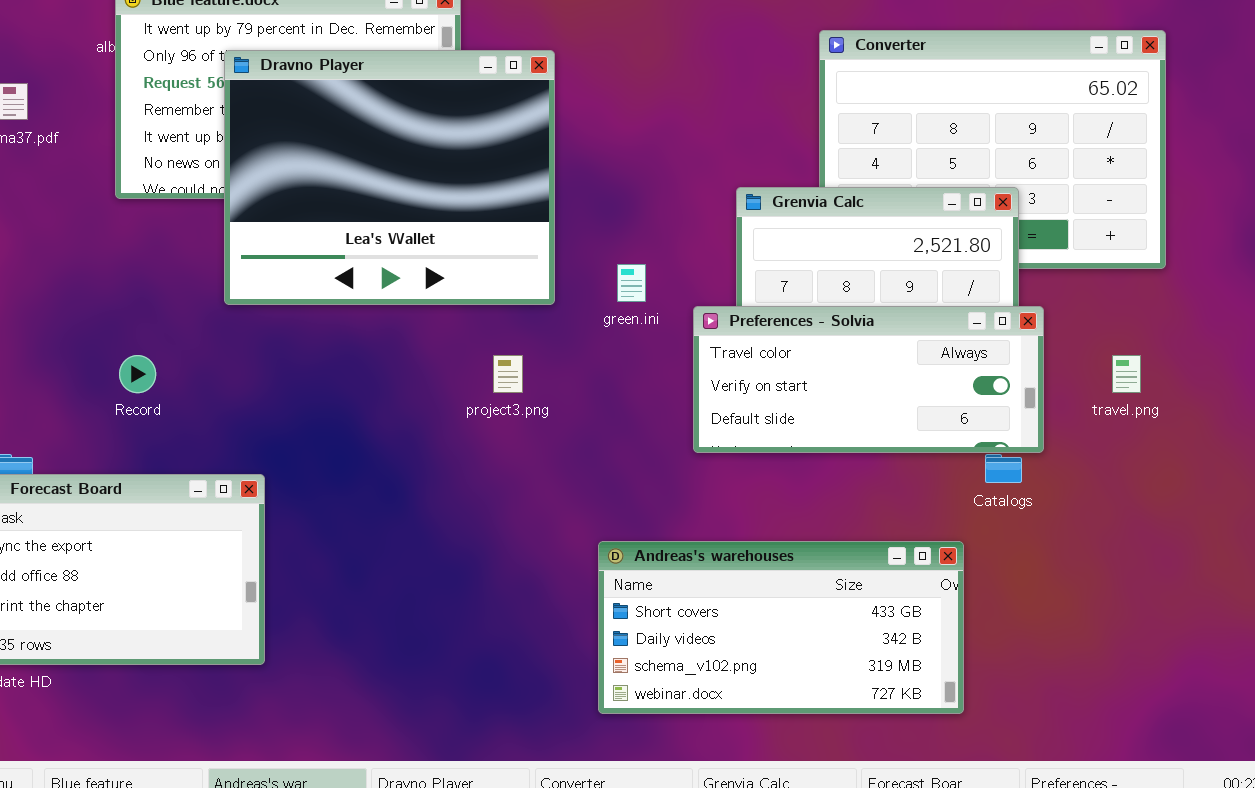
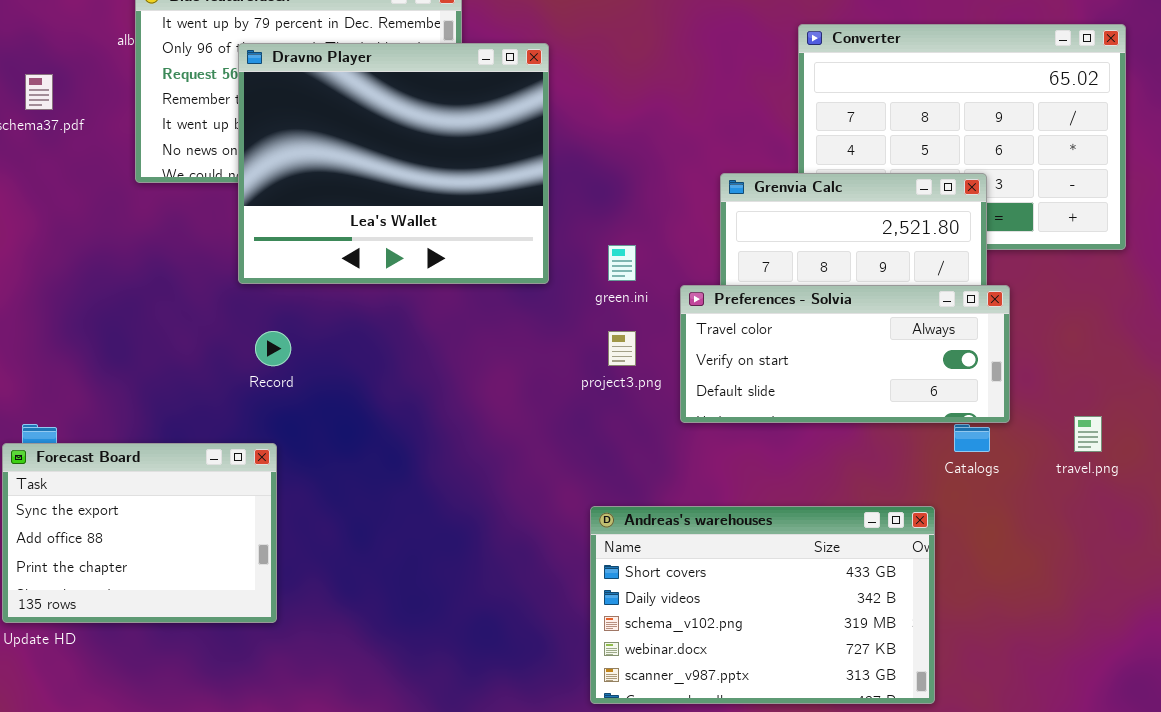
Record: [119,355,156,393] -> [255,331,291,366], moved
project3.png: [493,355,523,393] -> [608,331,636,366], moved
travel.png: [1112,355,1141,393] -> [1074,416,1102,452], moved
Andreas's warehouses: [598,541,964,714] -> [590,506,935,704], resized

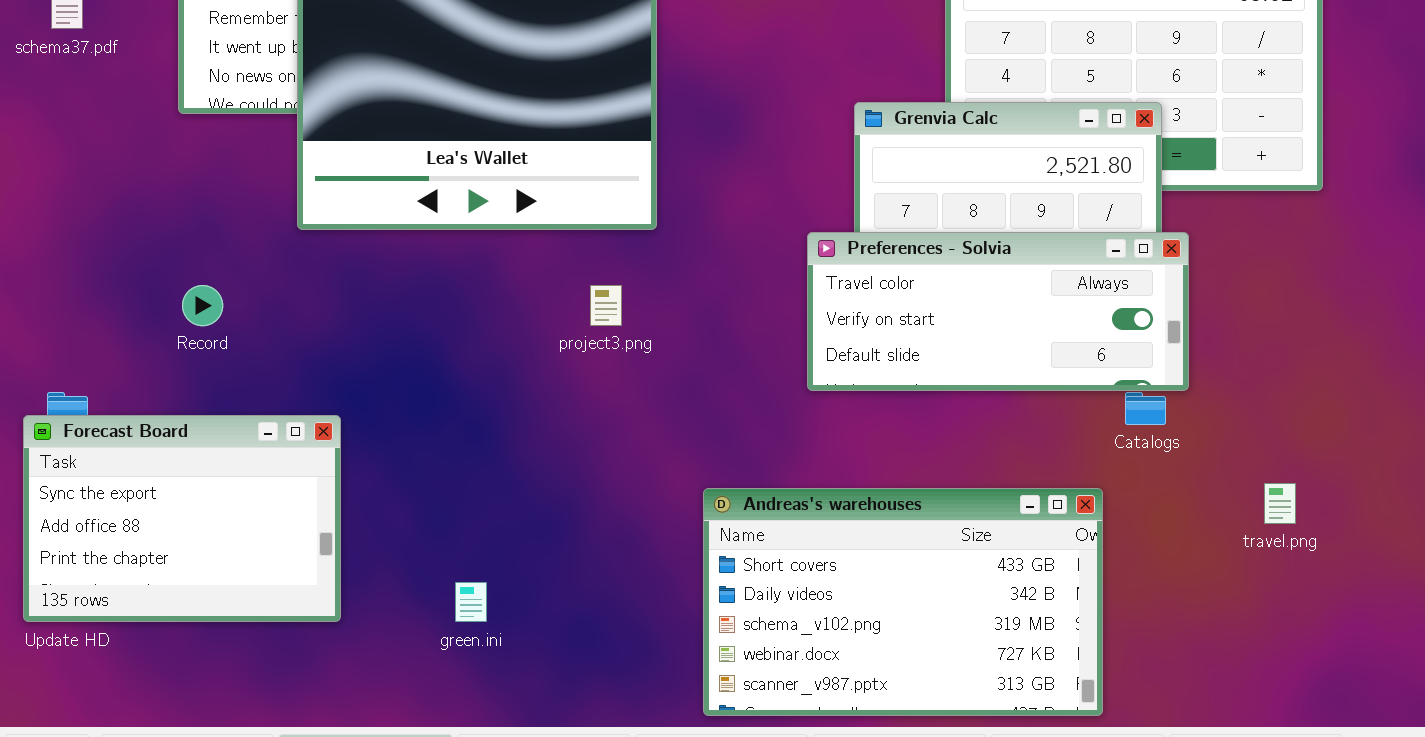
green.ini: [608,245,636,281] -> [455,582,487,622], moved
Record: [255,331,291,366] -> [182,285,223,326], moved
project3.png: [608,331,636,366] -> [590,285,622,326], moved
travel.png: [1074,416,1102,452] -> [1264,483,1296,524], moved

